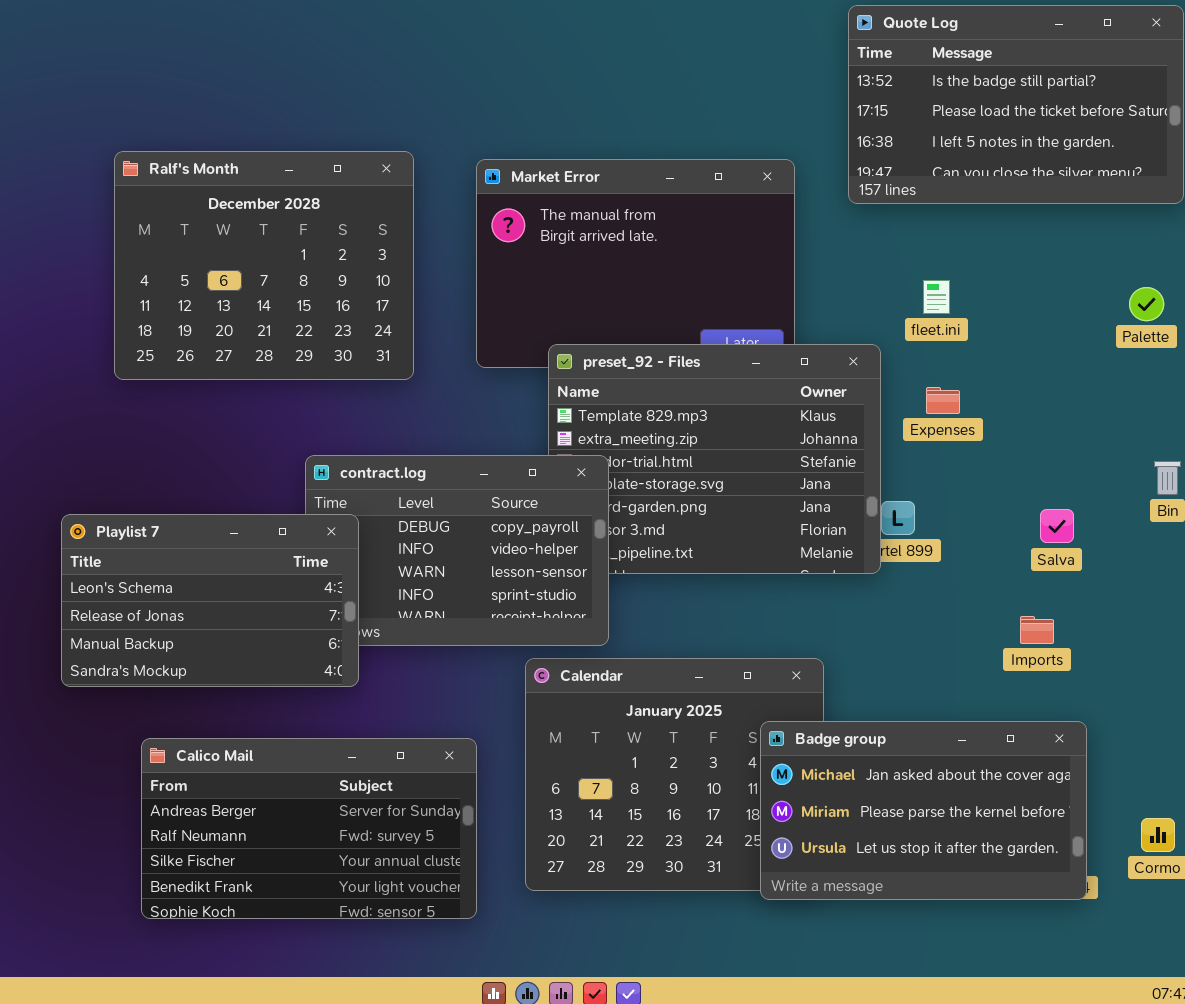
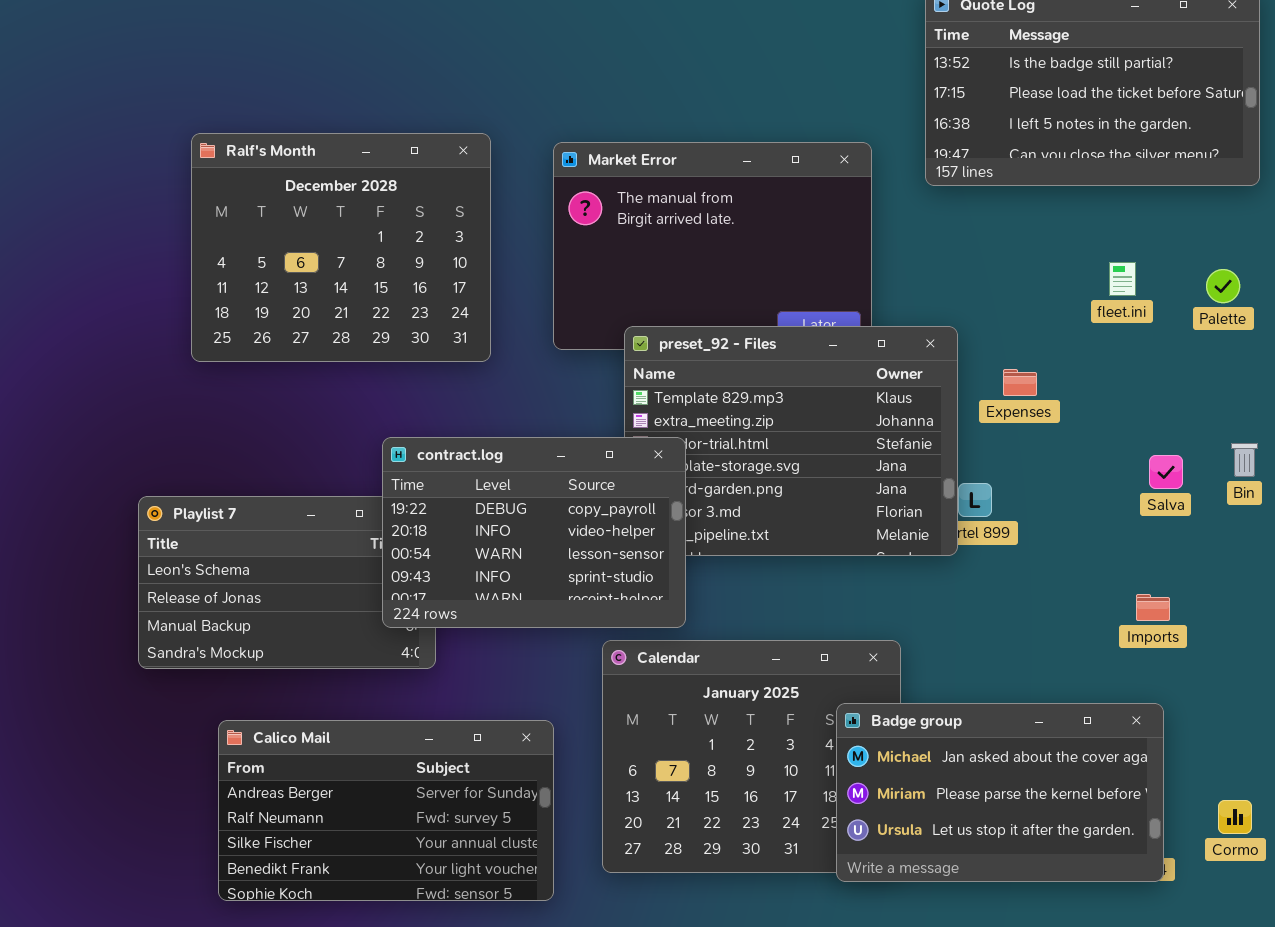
fleet.ini: [923,280,950,314] -> [1109,262,1136,296], moved
contract.log: [305,455,609,646] -> [382,437,686,628], raised
Salva: [1040,509,1074,543] -> [1149,455,1183,489], moved
Imports: [1020,616,1054,644] -> [1136,594,1170,621], moved

